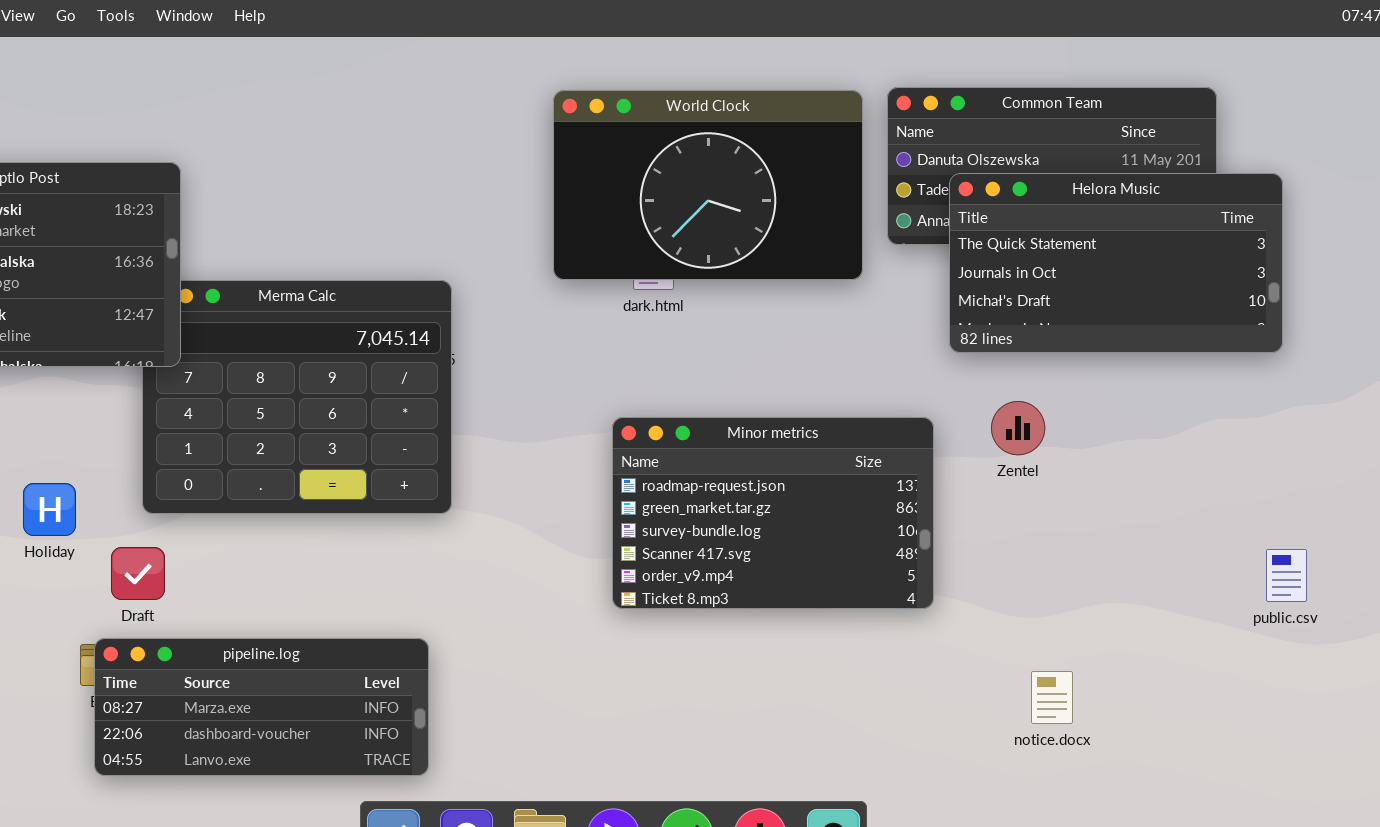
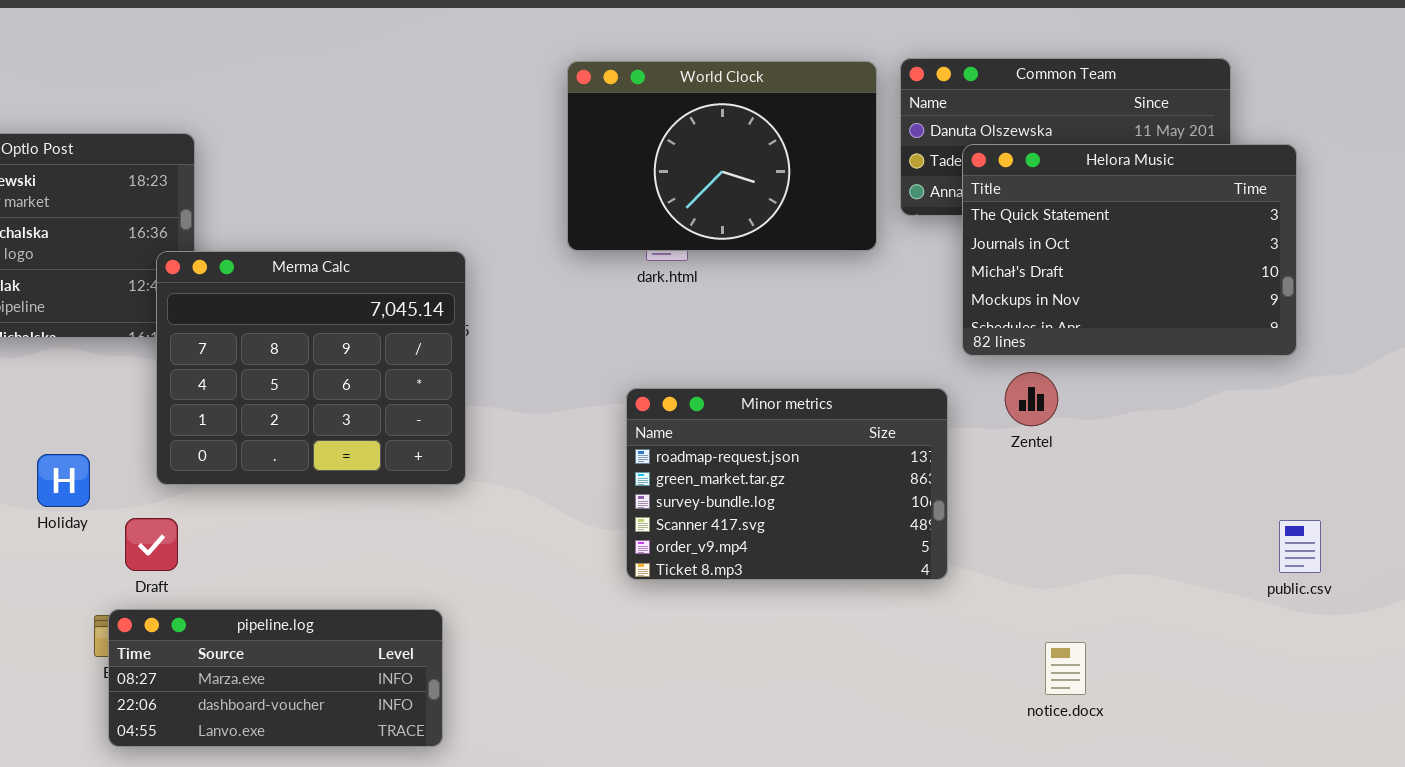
Helora Music: [949,173,1283,353] -> [962,144,1297,356], resized
Merma Calc: [142,280,452,514] -> [156,251,466,485], raised

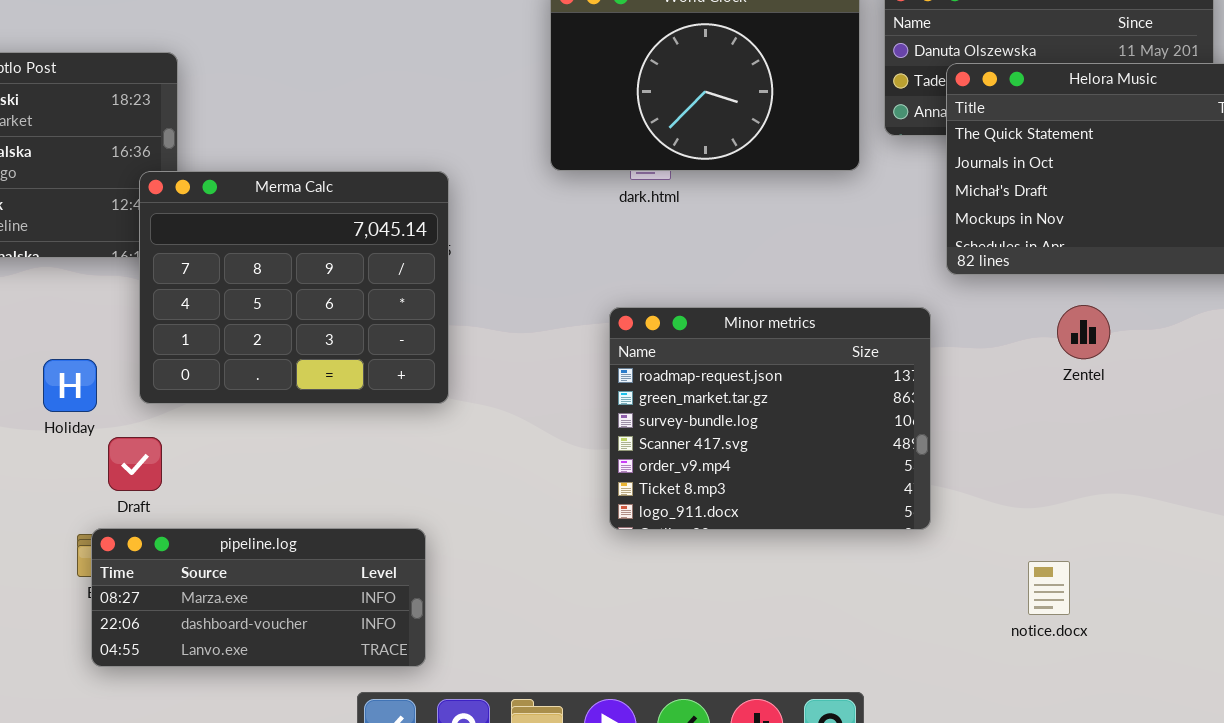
Zentel: [1005,372,1058,426] -> [1057,305,1110,359], moved
Minor metrics: [626,388,948,580] -> [609,307,931,530], resized
Holiday: [37,454,90,507] -> [43,359,97,412], moved

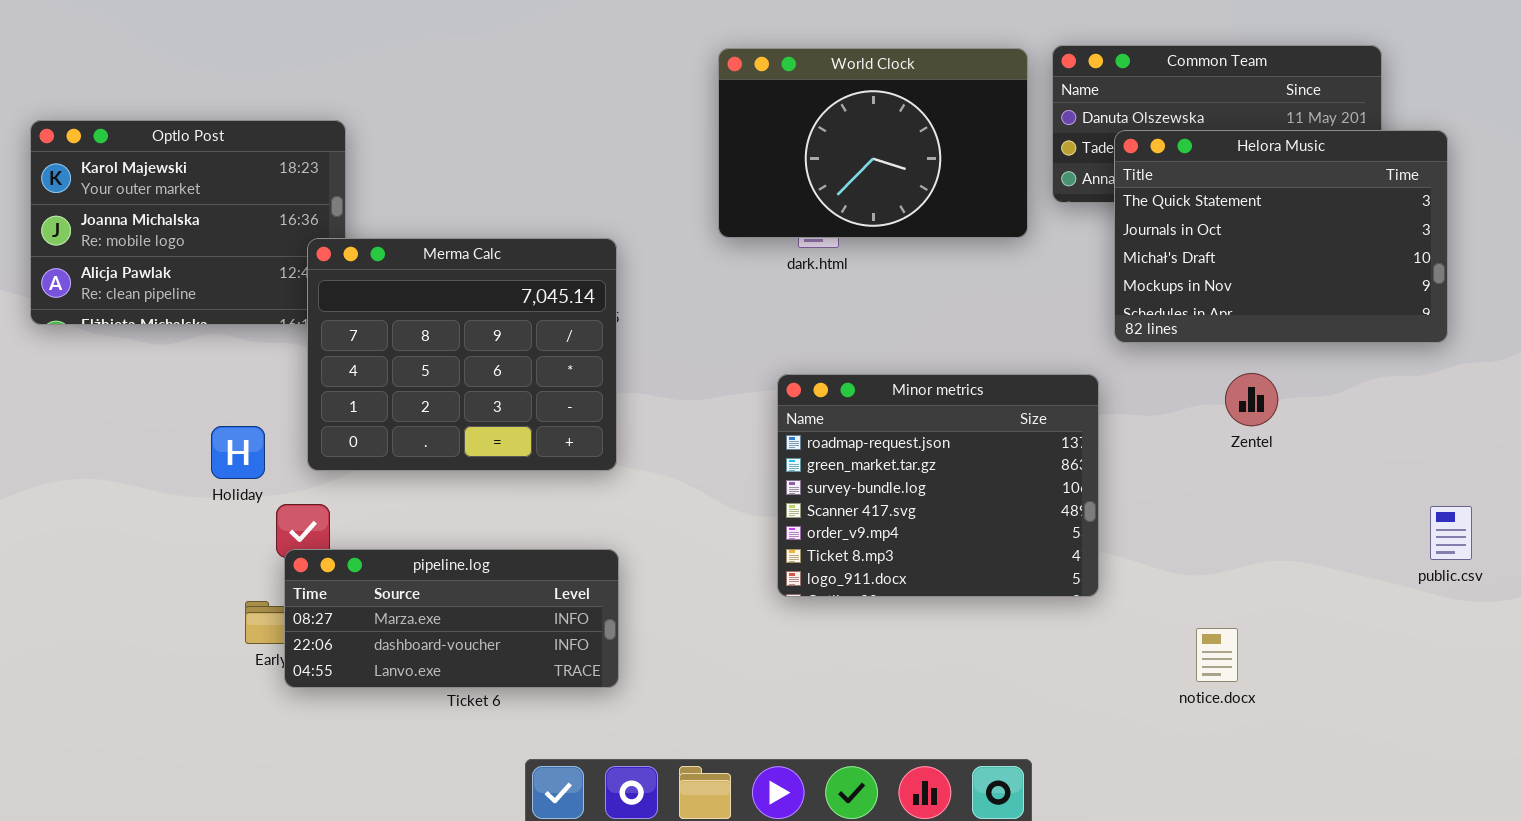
pipeline.log: [91,528,426,667] -> [284,549,619,688], moved

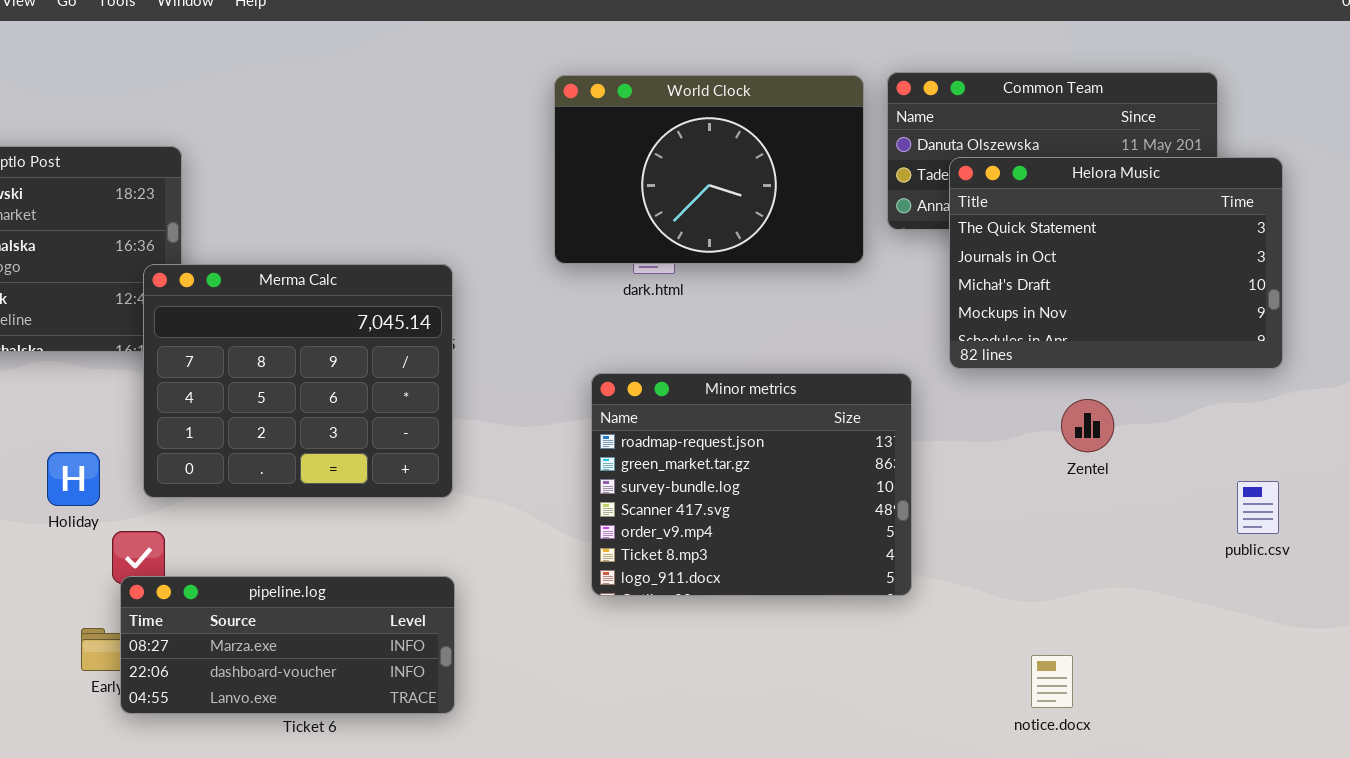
Minor metrics: [777,374,1099,597] -> [591,373,912,596], moved
public.csv: [1430,506,1472,560] -> [1237,481,1279,534], moved

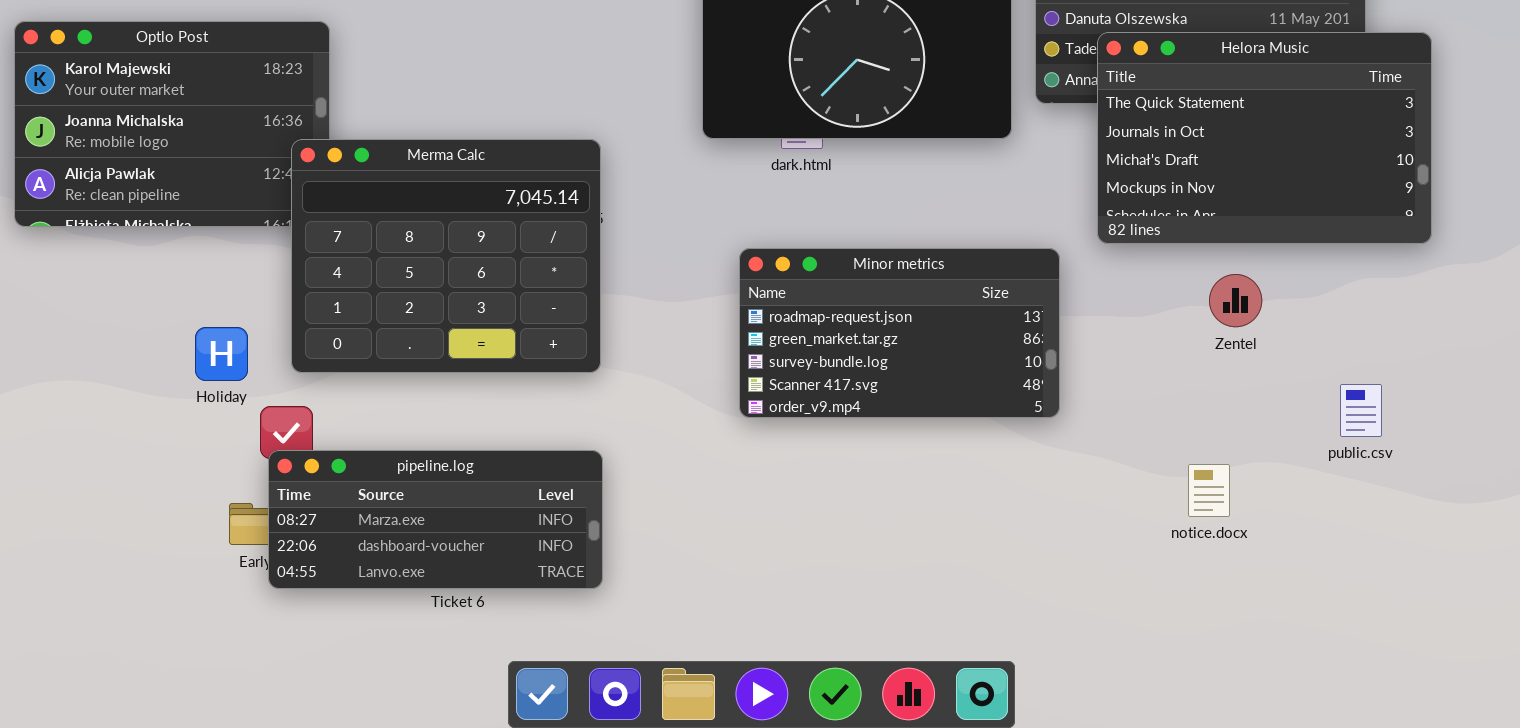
Minor metrics: [591,373,912,596] -> [739,248,1060,418], resized
public.csv: [1237,481,1279,534] -> [1340,384,1382,437], moved
notice.docx: [1031,655,1073,708] -> [1188,464,1230,517], moved

